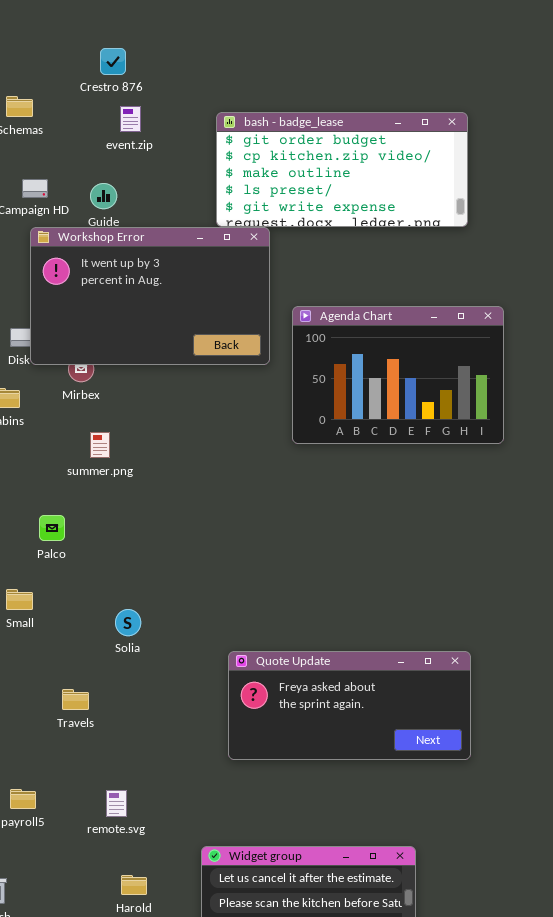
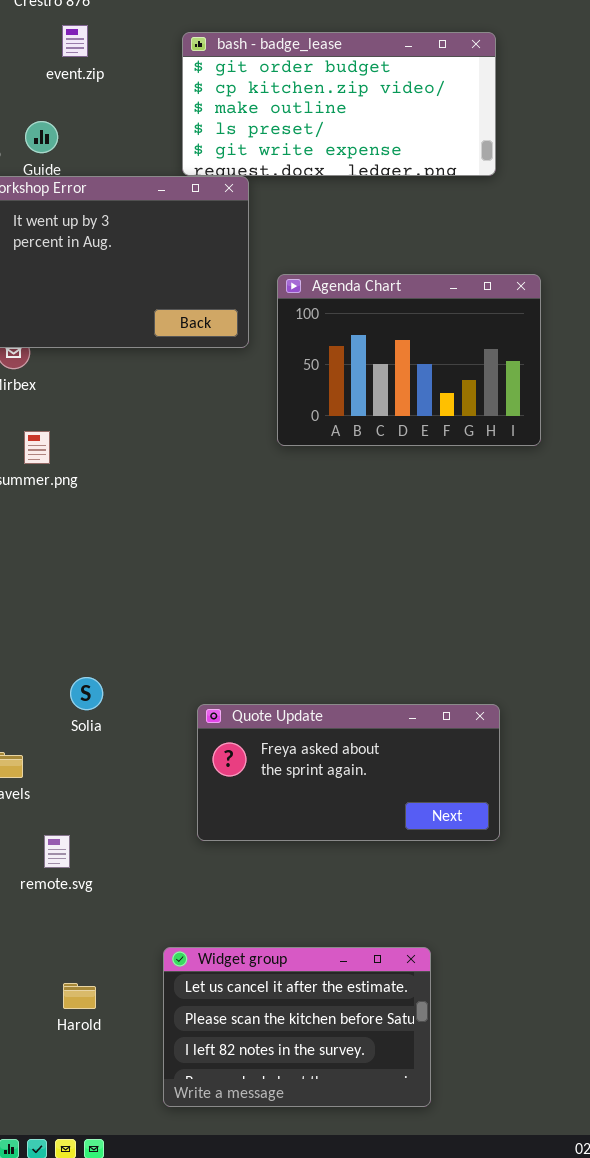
Solia: [115,609,141,636] -> [70,677,103,710], moved
remote.svg: [106,790,127,817] -> [44,835,70,868], moved

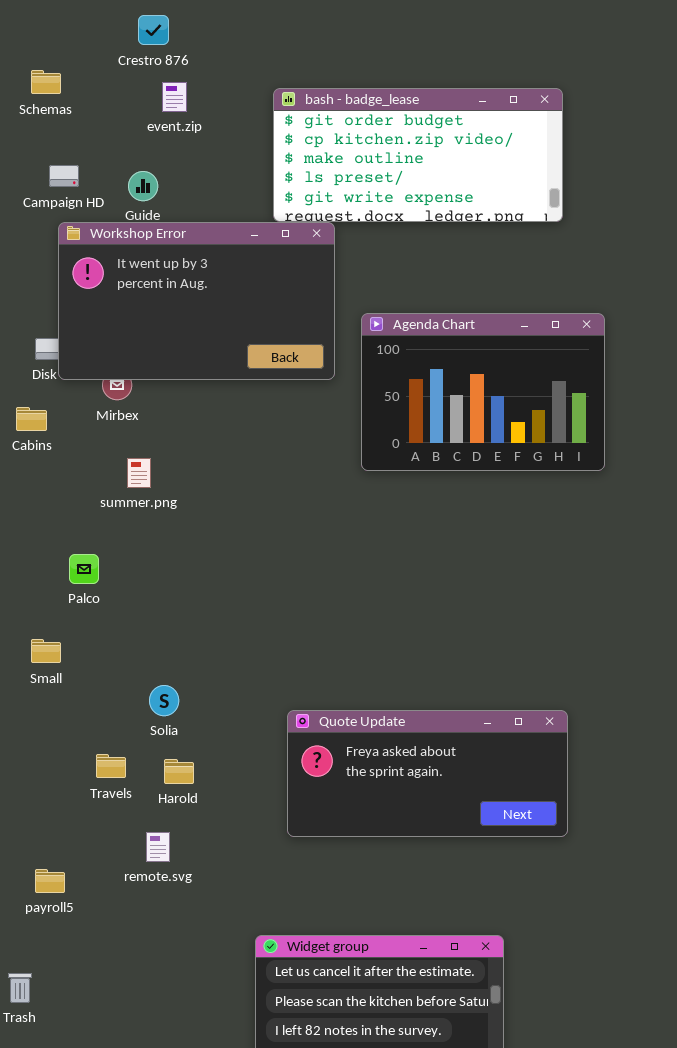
Solia: [70,677,103,710] -> [149,685,179,716], moved
Harold: [63,983,96,1009] -> [164,759,194,784], moved

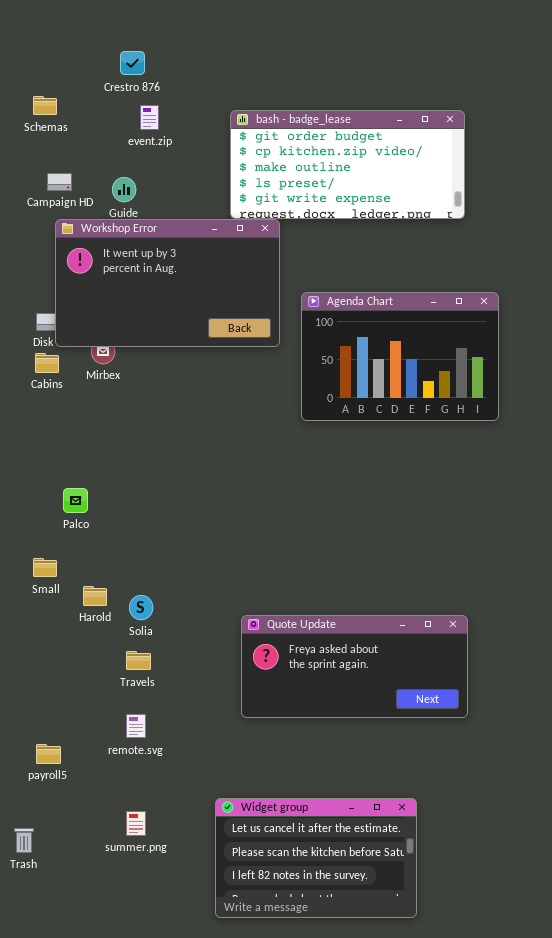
Cabins: [16,407,47,431] -> [35,353,59,373], moved
summer.png: [127,458,151,488] -> [126,811,146,836], moved
Travels: [96,754,126,778] -> [126,651,151,670], moved
Harold: [164,759,194,784] -> [83,586,107,606], moved

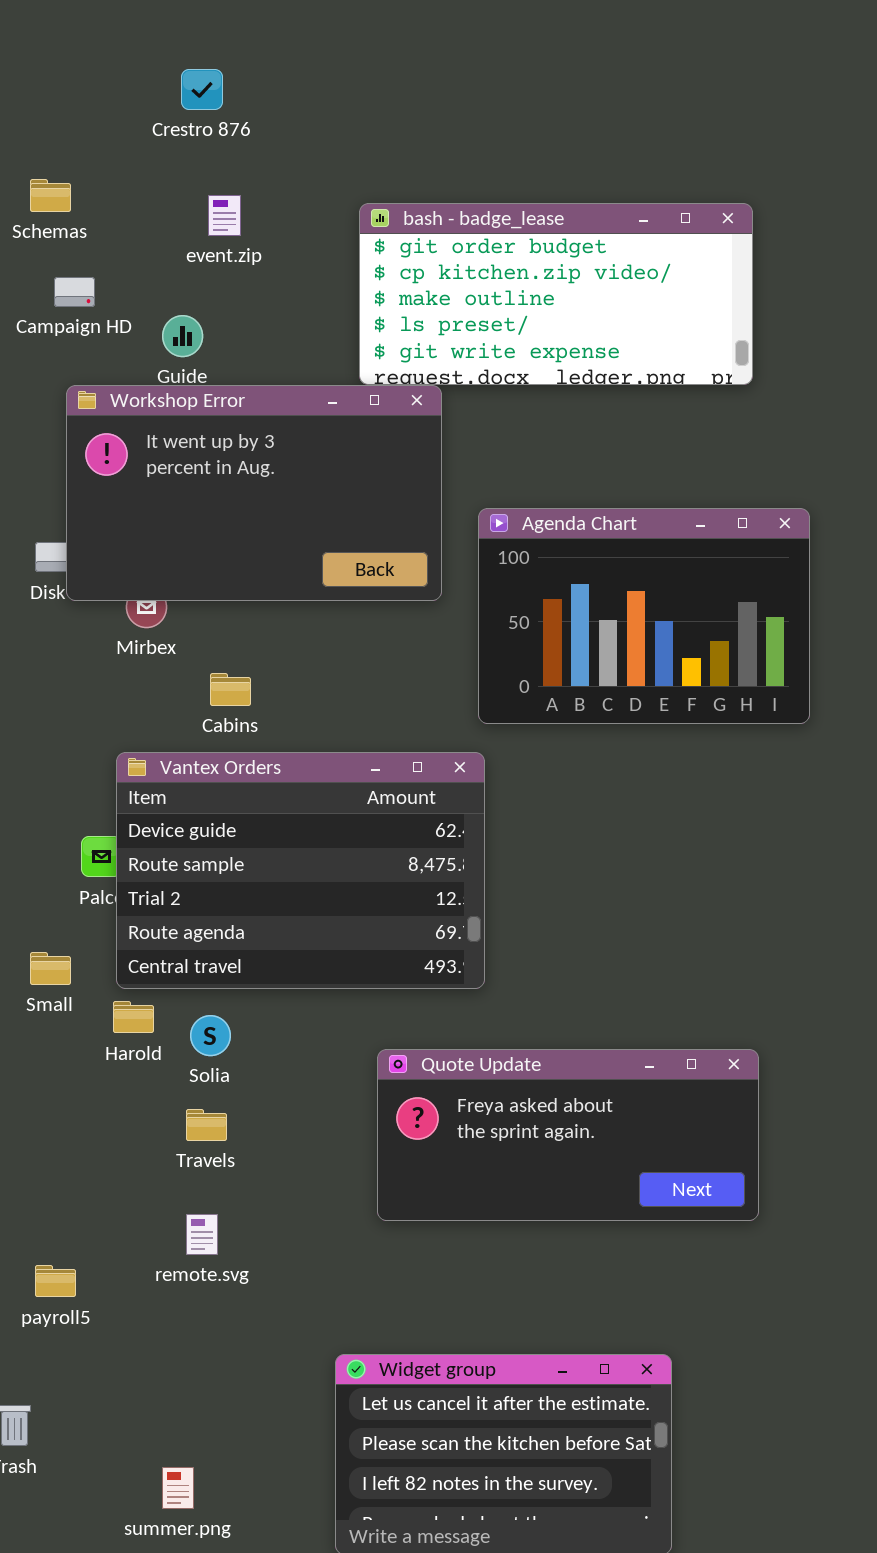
Crestro 876: [120,51,145,75] -> [181,69,223,110], moved
Campaign HD: [47,173,72,191] -> [54,277,95,307], moved
Cabins: [35,353,59,373] -> [210,673,251,706], moved
Vantex Orders: none -> [116,752,485,989], opened
summer.png: [126,811,146,836] -> [162,1467,194,1509], moved

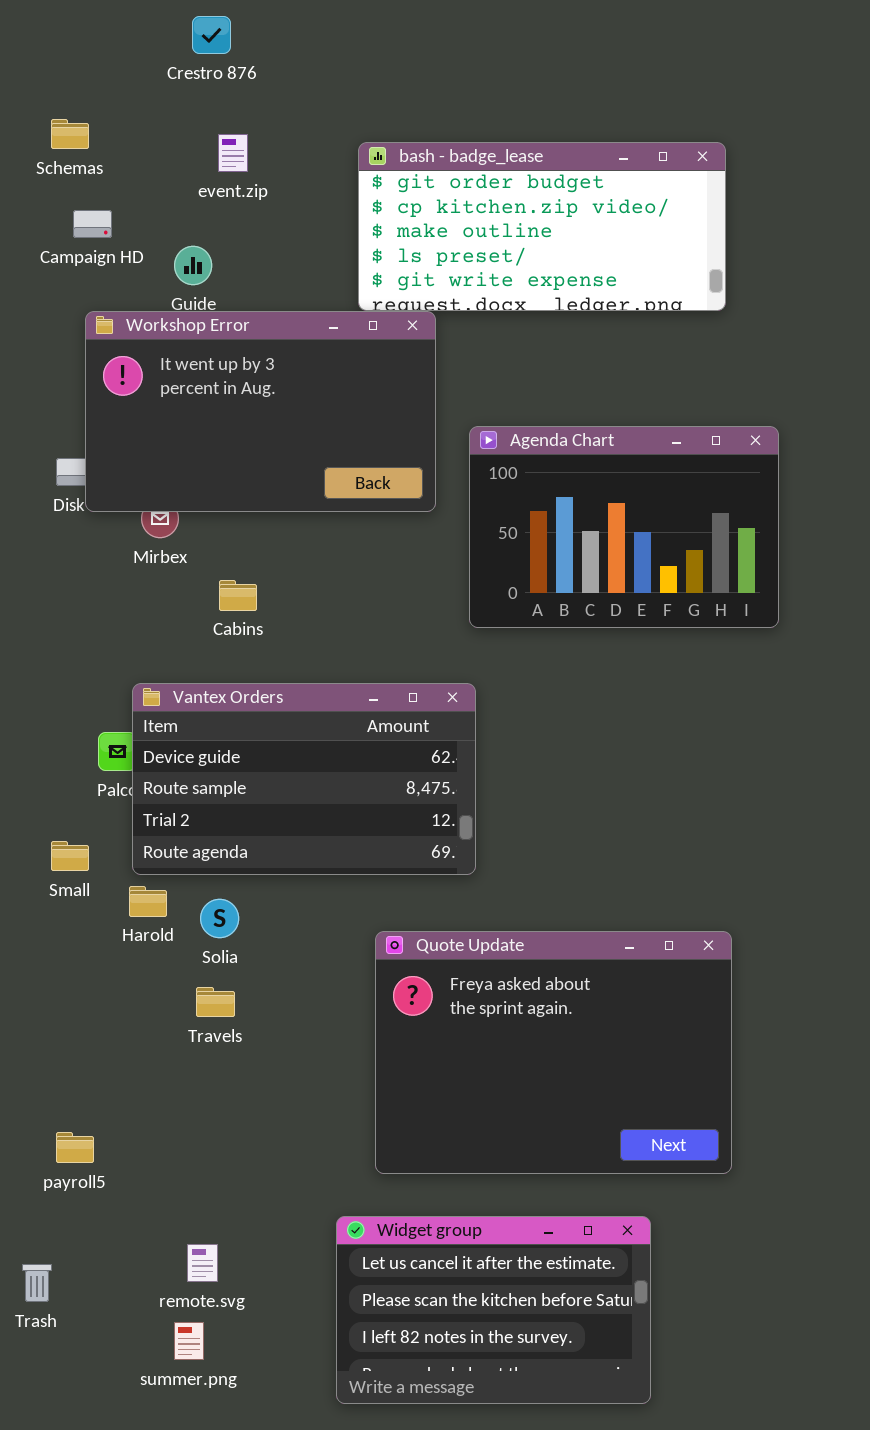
Vantex Orders: [116,752,485,989] -> [132,683,476,875], resized
Quote Update: [377,1049,759,1221] -> [375,931,732,1174], resized
remote.svg: [186,1214,218,1255] -> [187,1244,218,1282], moved

